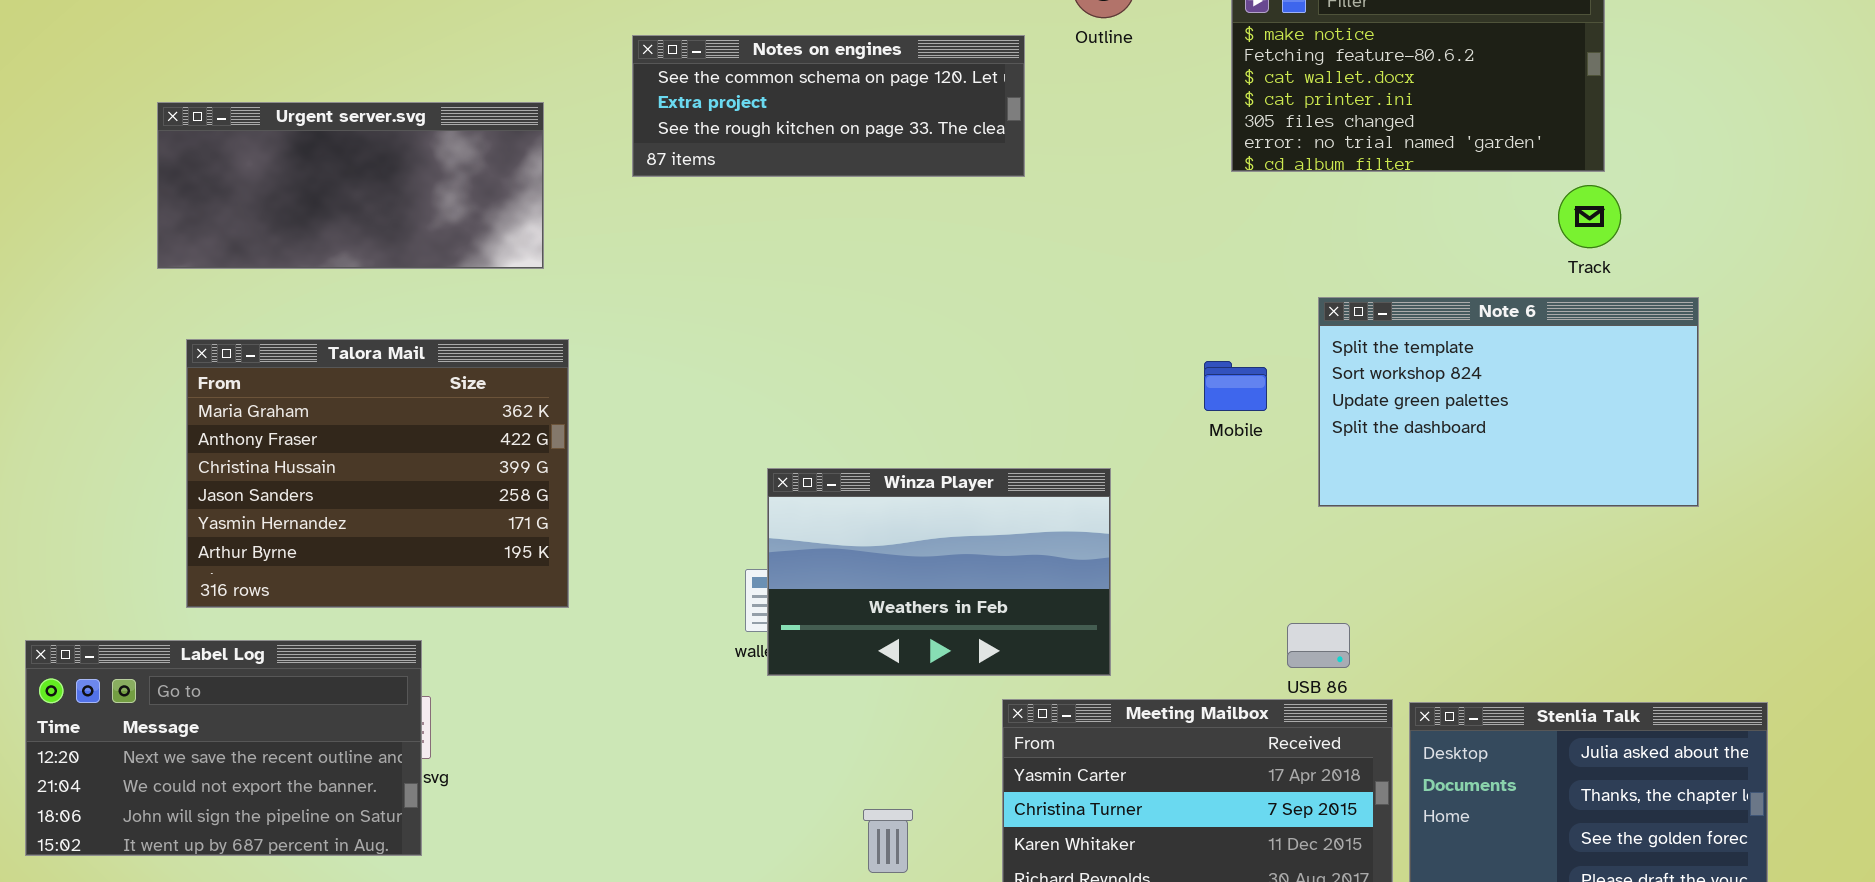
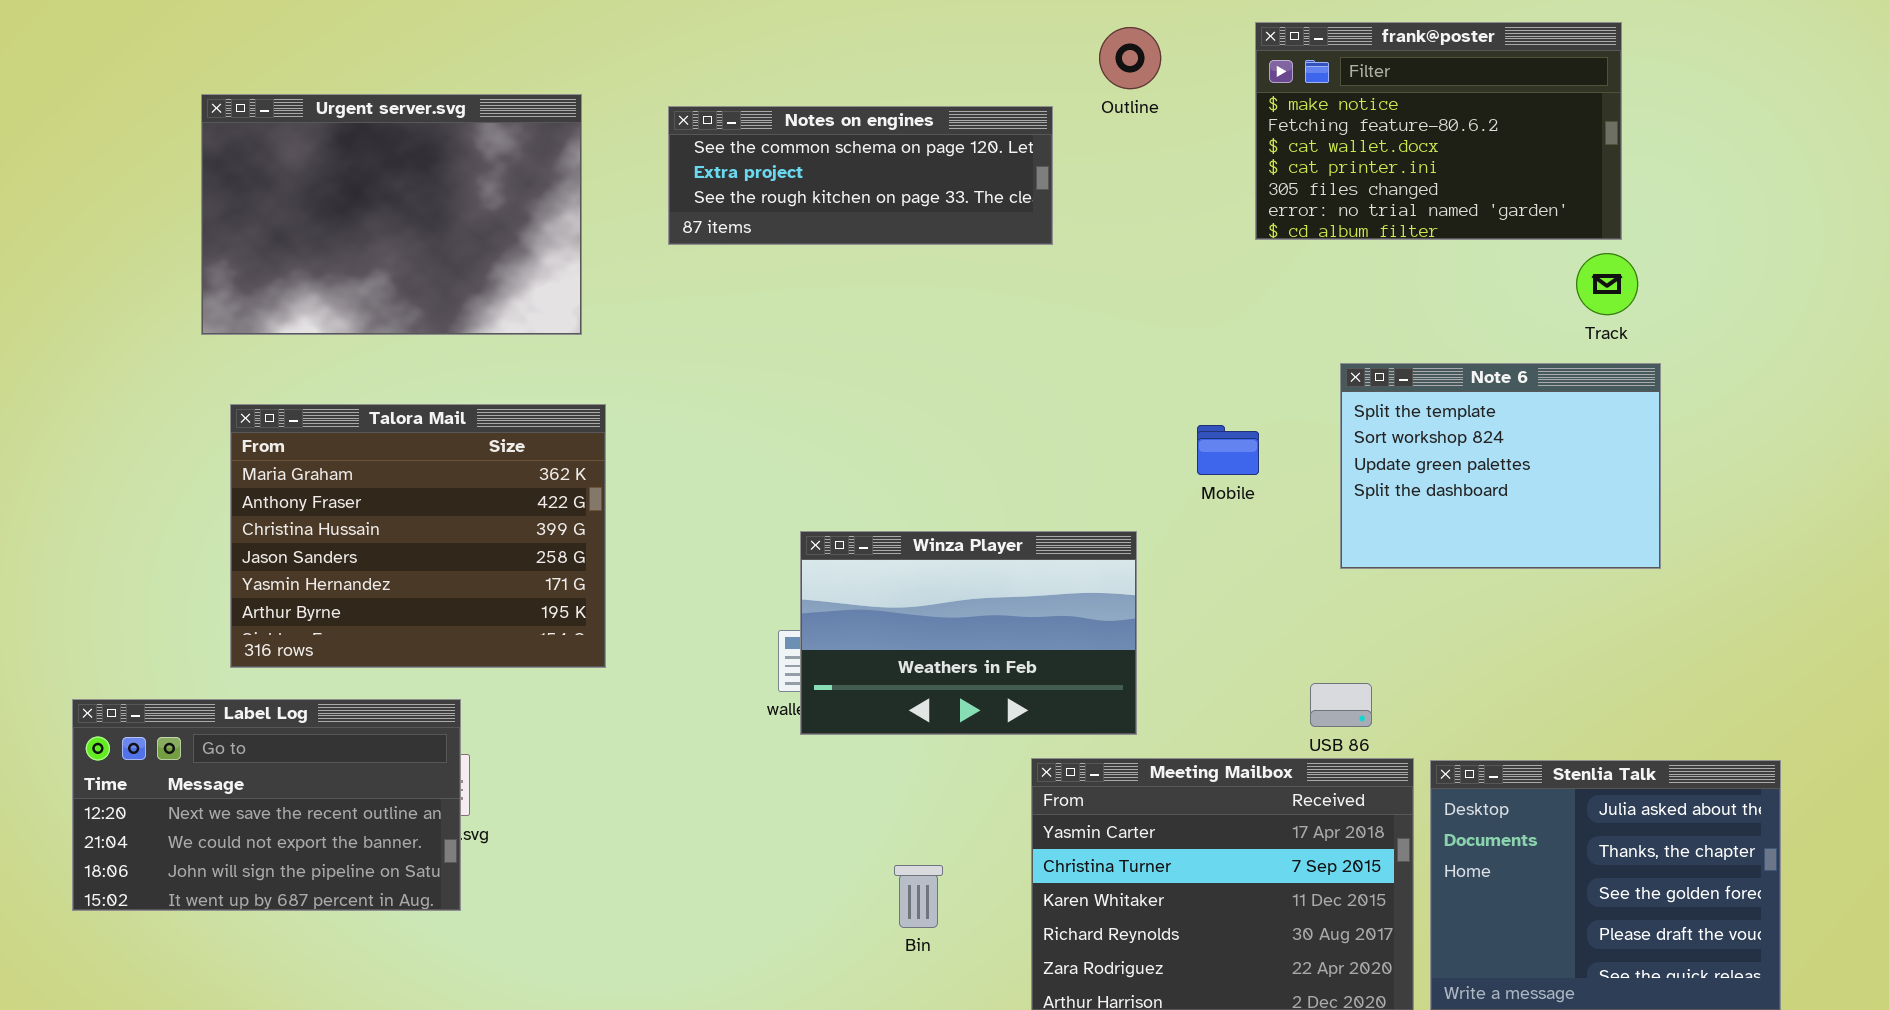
Urgent server.svg: [157,102,544,269] -> [201,94,582,335], resized
Note 6: [1318,297,1699,507] -> [1340,363,1661,569], resized
Mobile: [1204,361,1267,411] -> [1197,425,1259,475], moved

